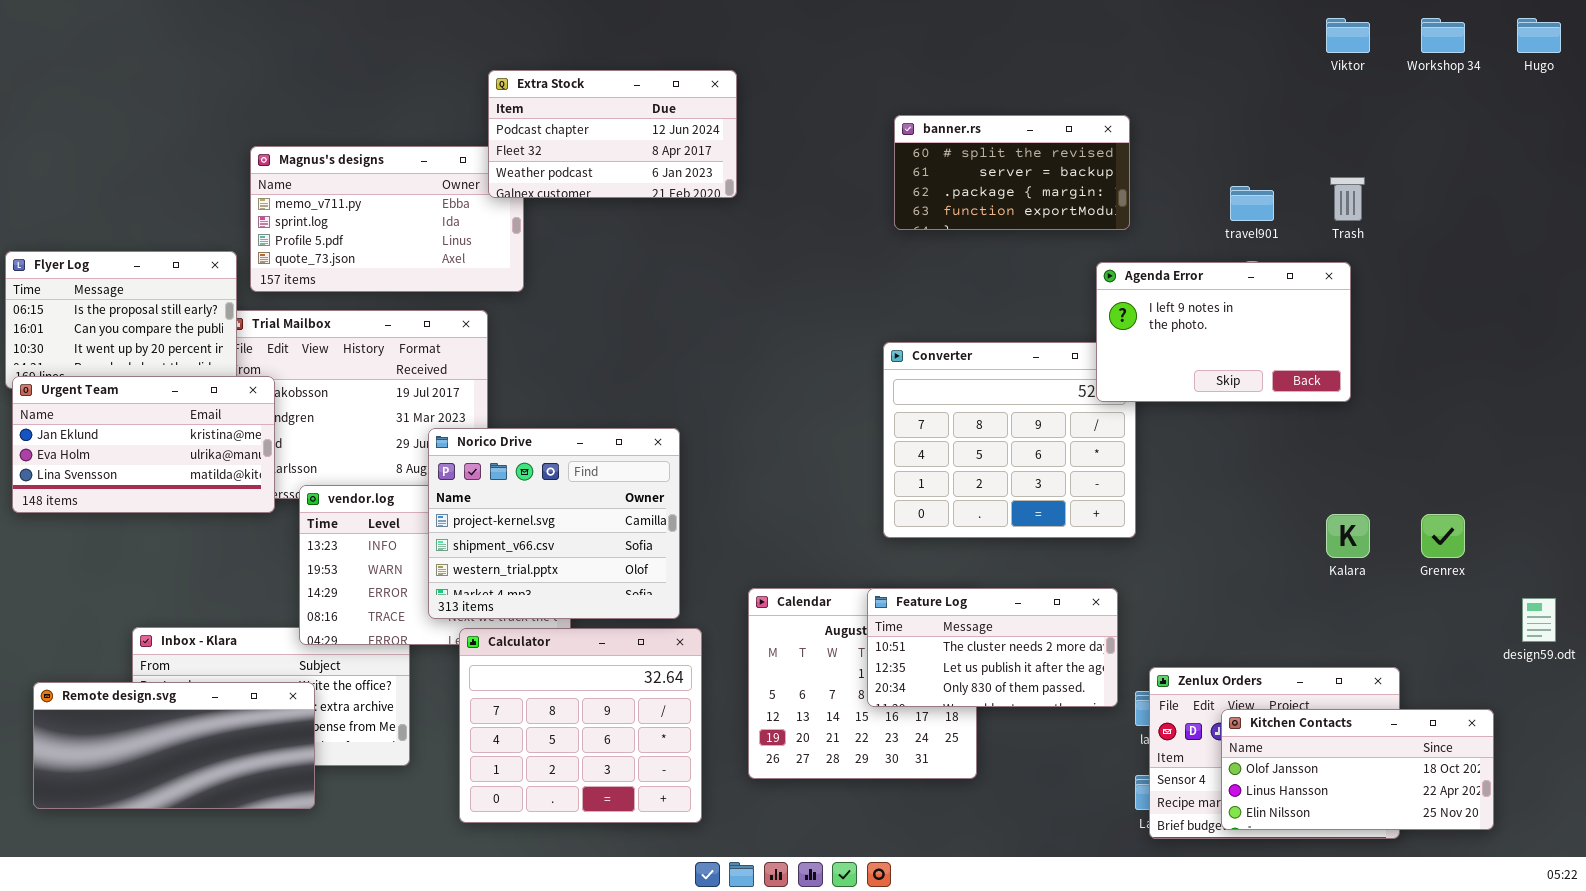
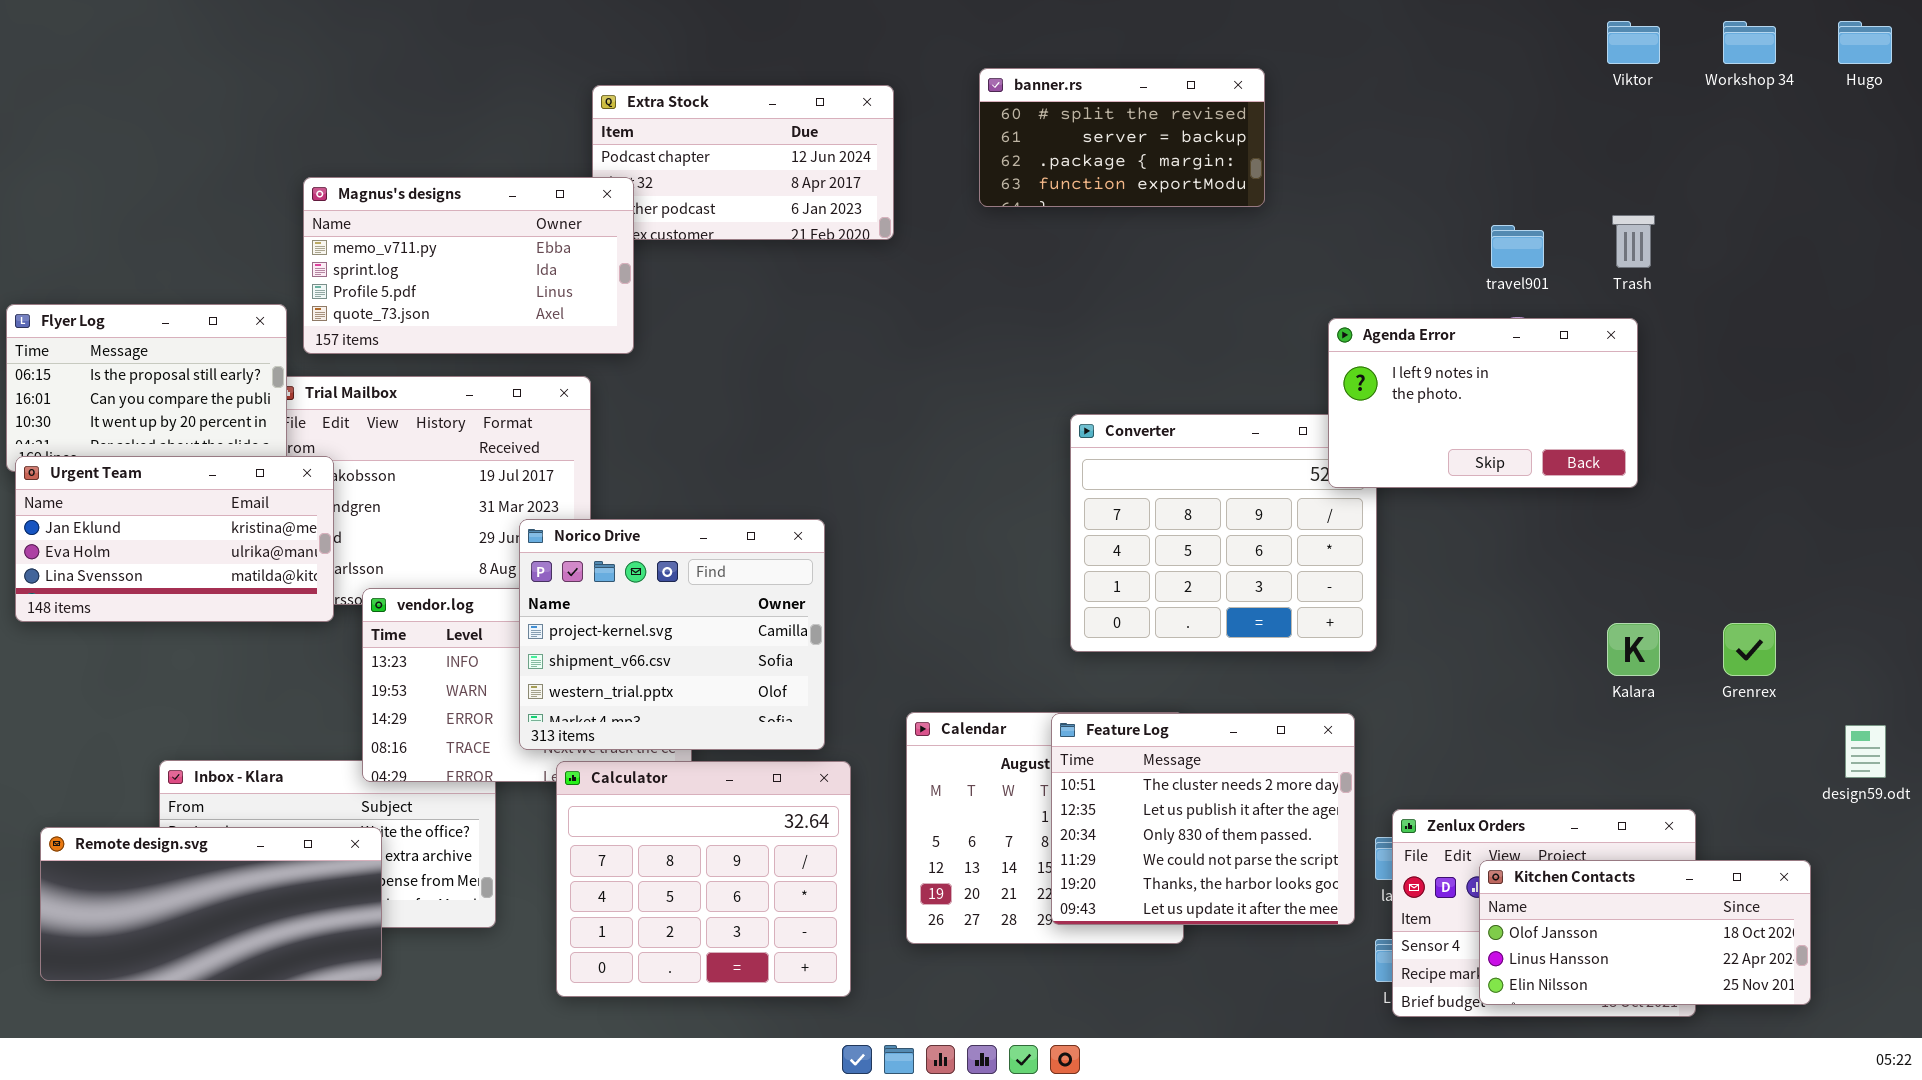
banner.rs: [894,115,1130,230] -> [979,68,1265,207], moved
Magnus's designs: [250,146,524,292] -> [303,177,634,354], raised
Feature Log: [867,588,1118,707] -> [1051,713,1355,925], resized

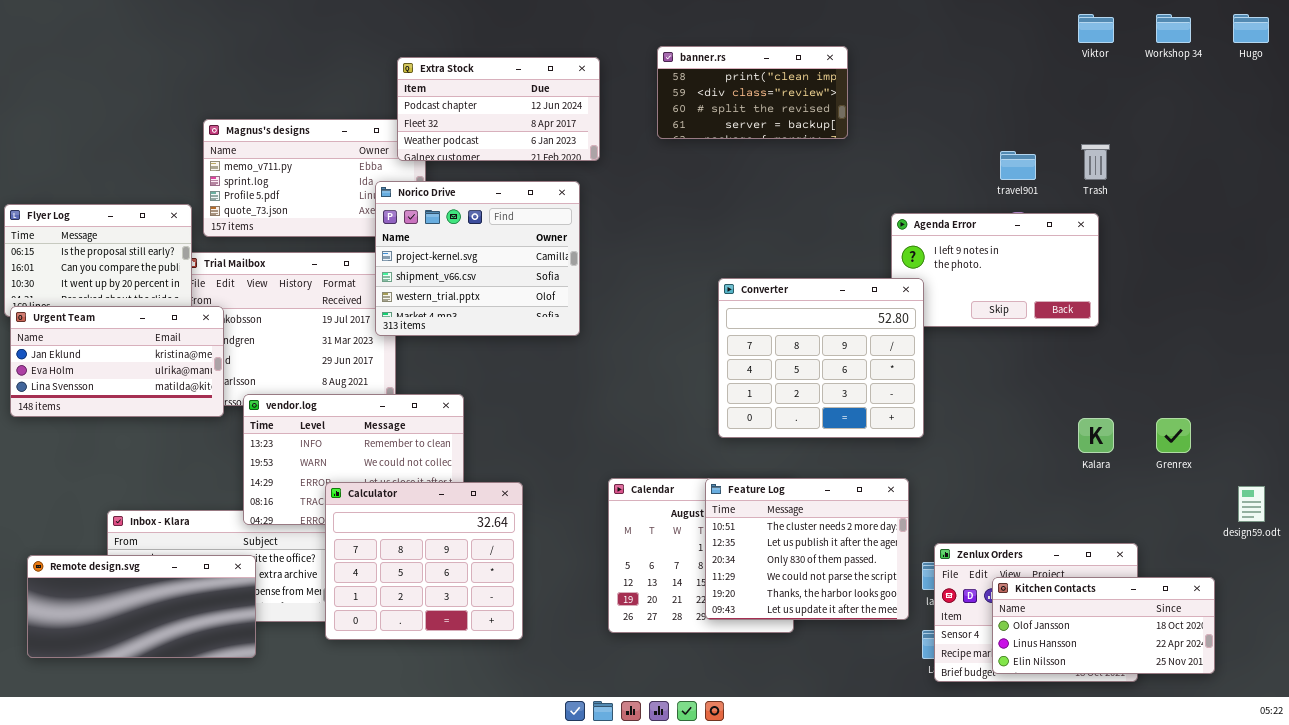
banner.rs: [979,68,1265,207] -> [657,46,848,139], scrolled up 2 rows
Extra Stock: [592,85,894,240] -> [397,57,600,161], raised
Converter: [1070,414,1377,652] -> [718,278,924,438], raised
Norico Drive: [519,519,825,750] -> [375,181,580,336], moved
Calculator: [556,761,851,997] -> [325,482,523,640], moved

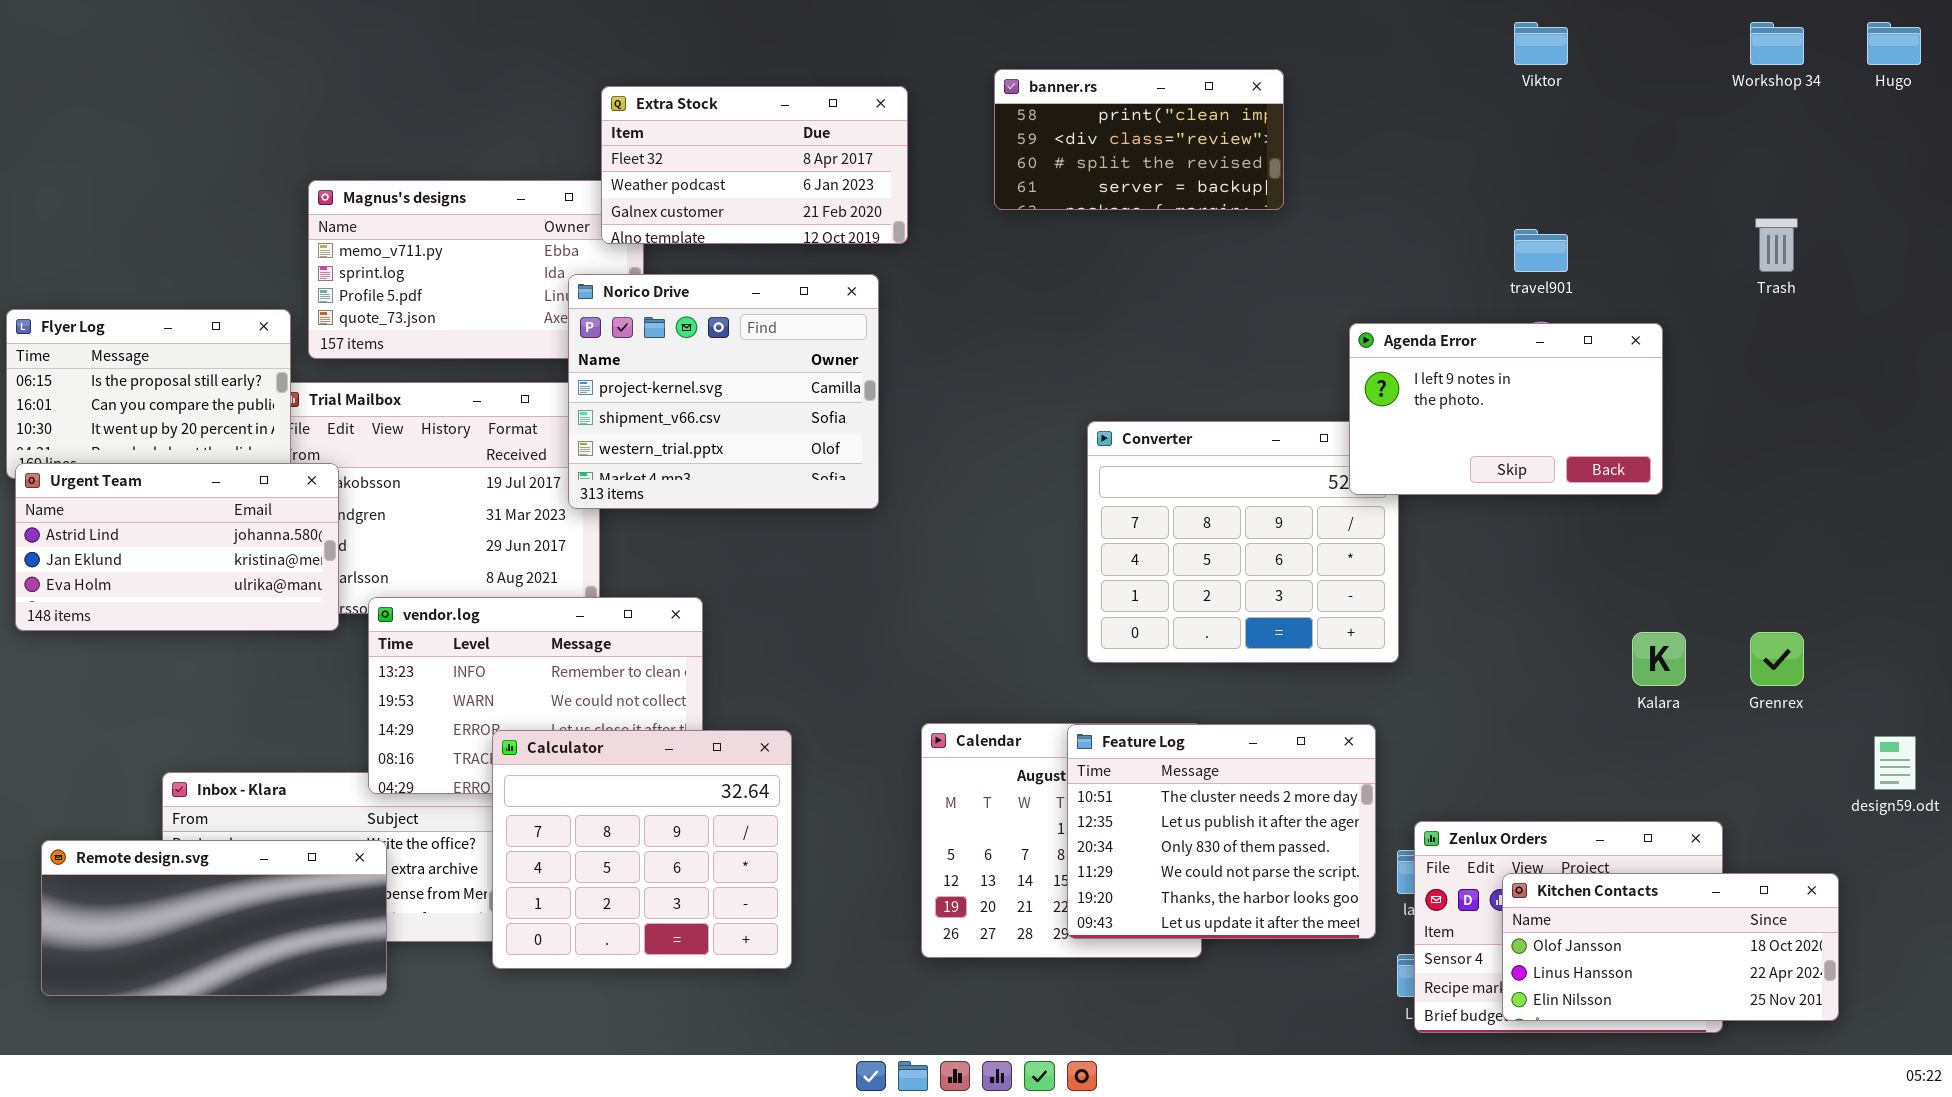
Viktor: [1078,14,1114,43] -> [1514,22,1568,65], moved
Extra Stock: [397,57,600,161] -> [601,86,908,244], scrolled down 1 row
Trash: [1081,144,1110,180] -> [1755,218,1798,272], moved
Agenda Error: [891,213,1099,327] -> [1349,323,1663,495], raised
Urgent Team: [10,306,224,417] -> [15,463,339,631], scrolled up 1 row

